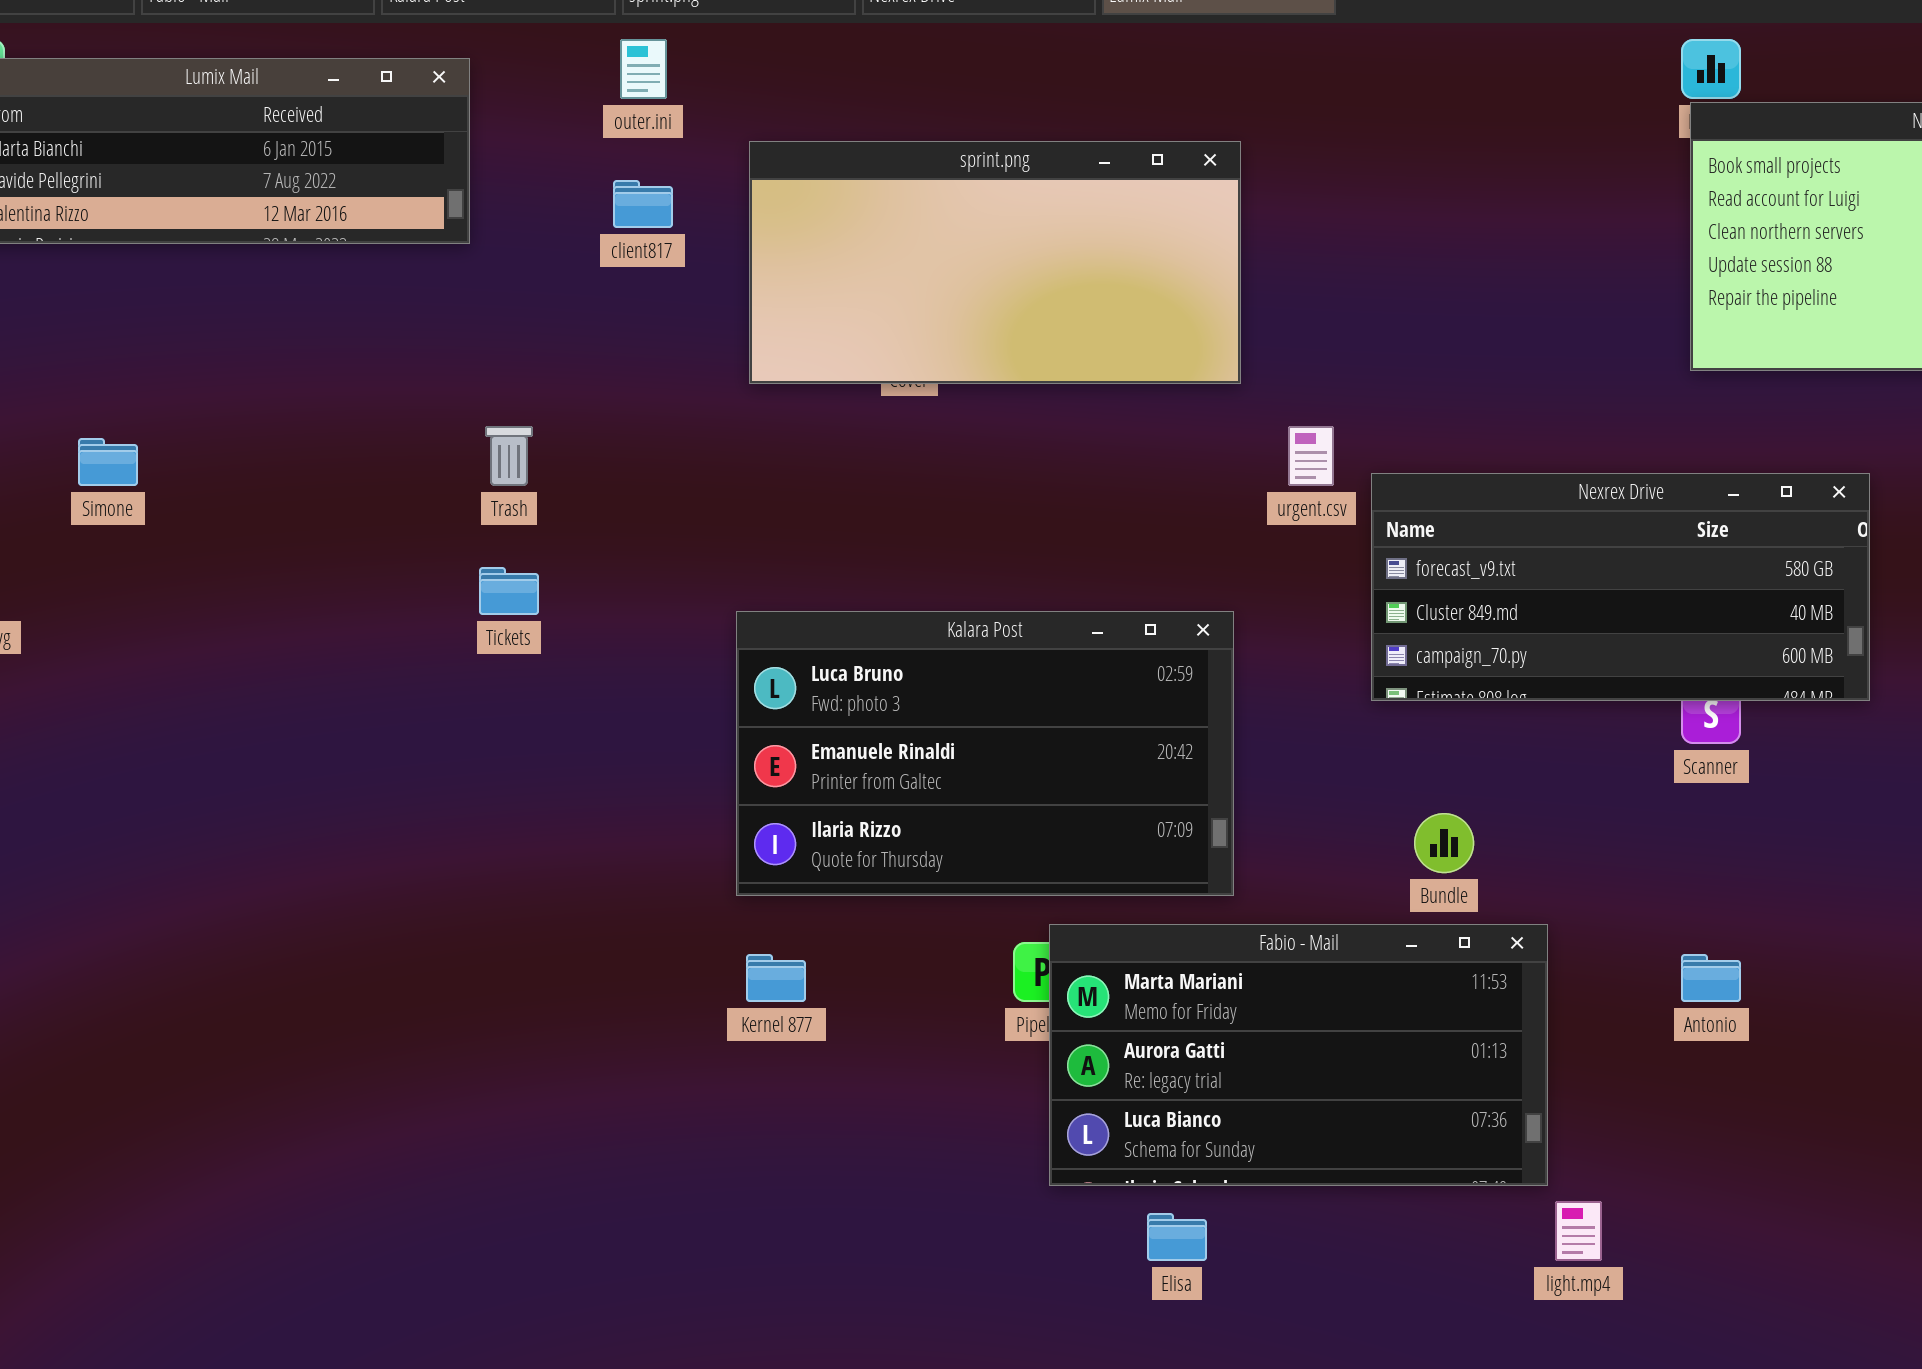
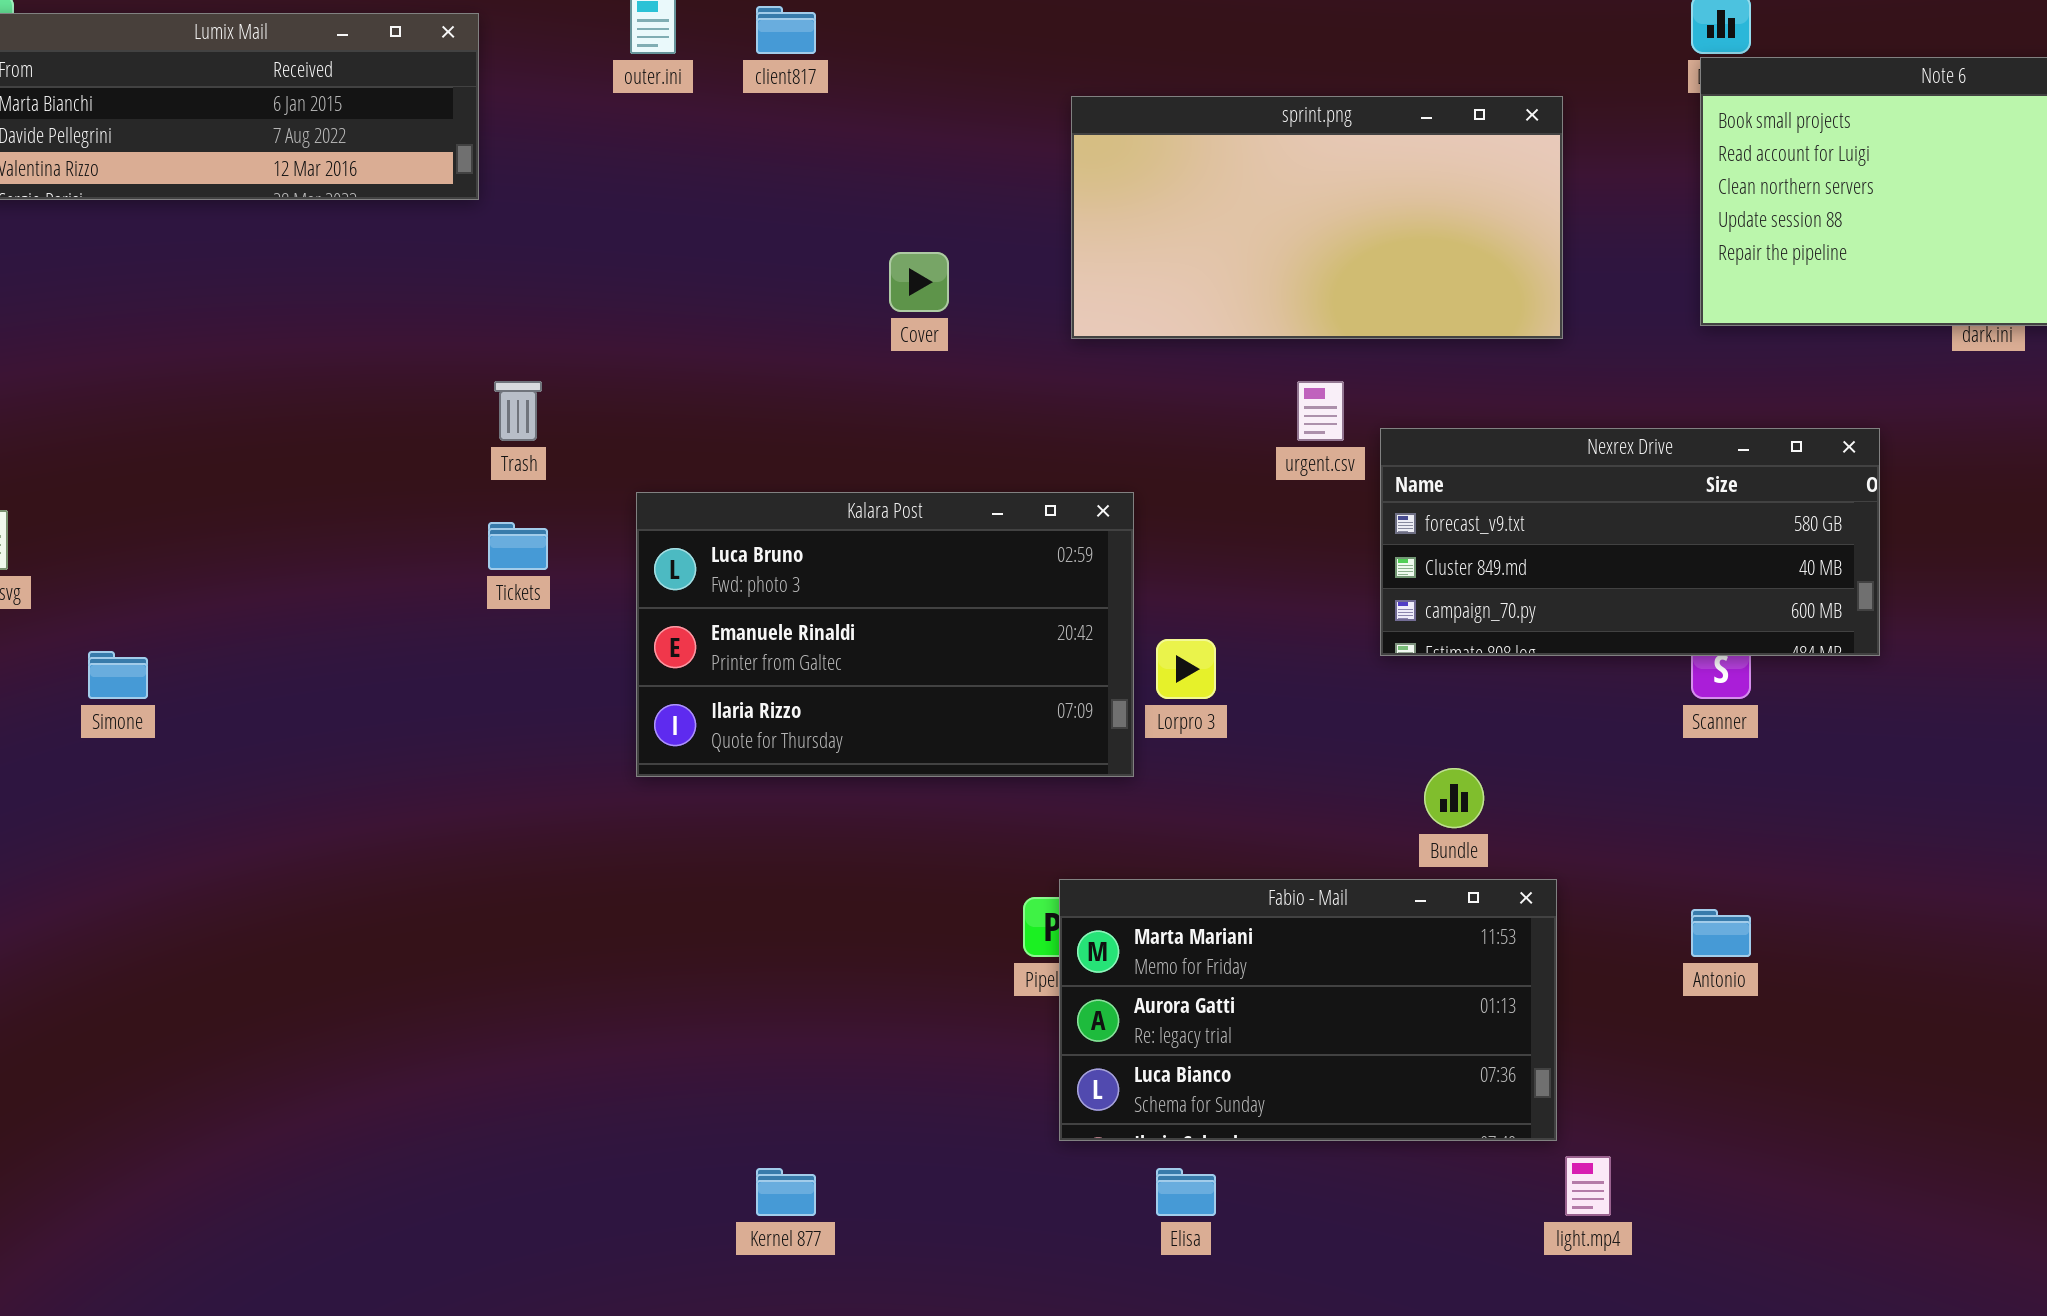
sprint.png: [749,141,1241,384] -> [1071,96,1563,339], moved
client817: [613,180,673,228] -> [756,6,816,54], moved
Simone: [78,438,138,486] -> [88,651,148,699], moved
Kalara Post: [736,611,1234,896] -> [636,492,1134,777], moved
Kernel 877: [746,954,806,1002] -> [756,1168,816,1216], moved

